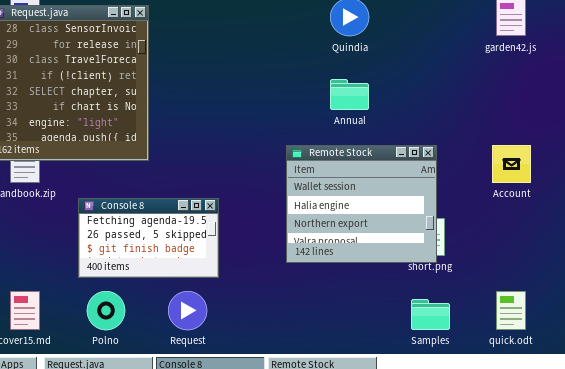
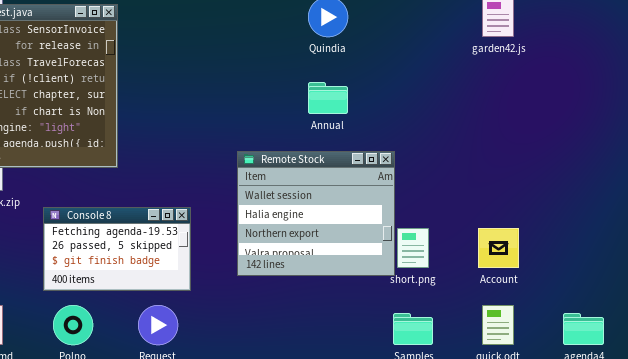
Remote Stock: [286,145,437,263] -> [237,151,395,276], moved
Account: [492,145,531,183] -> [478,228,519,268], moved

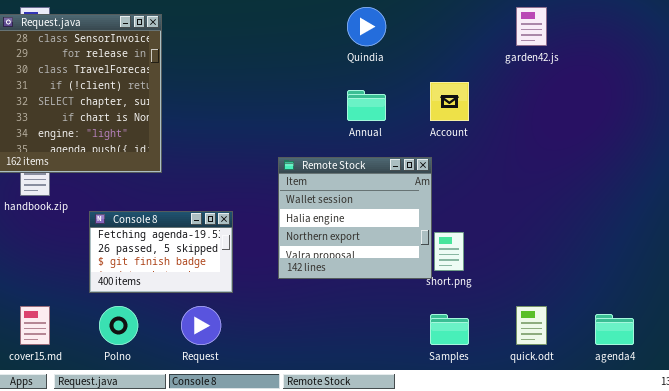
Account: [478,228,519,268] -> [430,82,469,121], moved

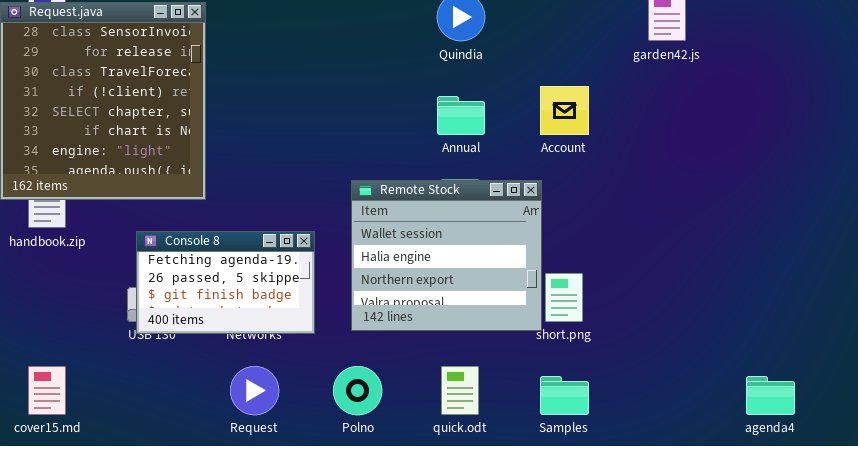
Console 8: [89,211,233,293] -> [136,231,315,334], moved
Polno: [99,306,138,345] -> [333,366,382,415], moved
quick.odt: [516,306,547,345] -> [441,366,479,415], moved

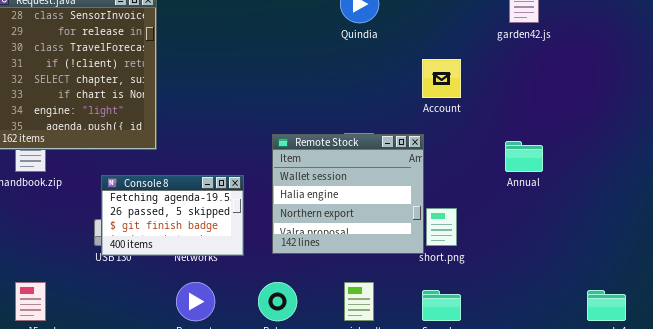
Annual: [437,96,485,135] -> [505,141,543,172], moved

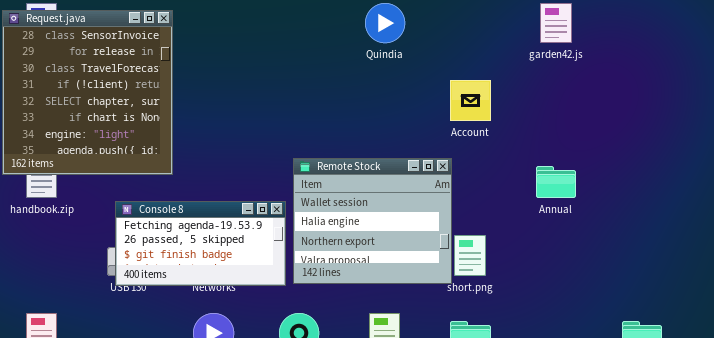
Console 8: [101,175,244,256] -> [115,201,286,286], resized

